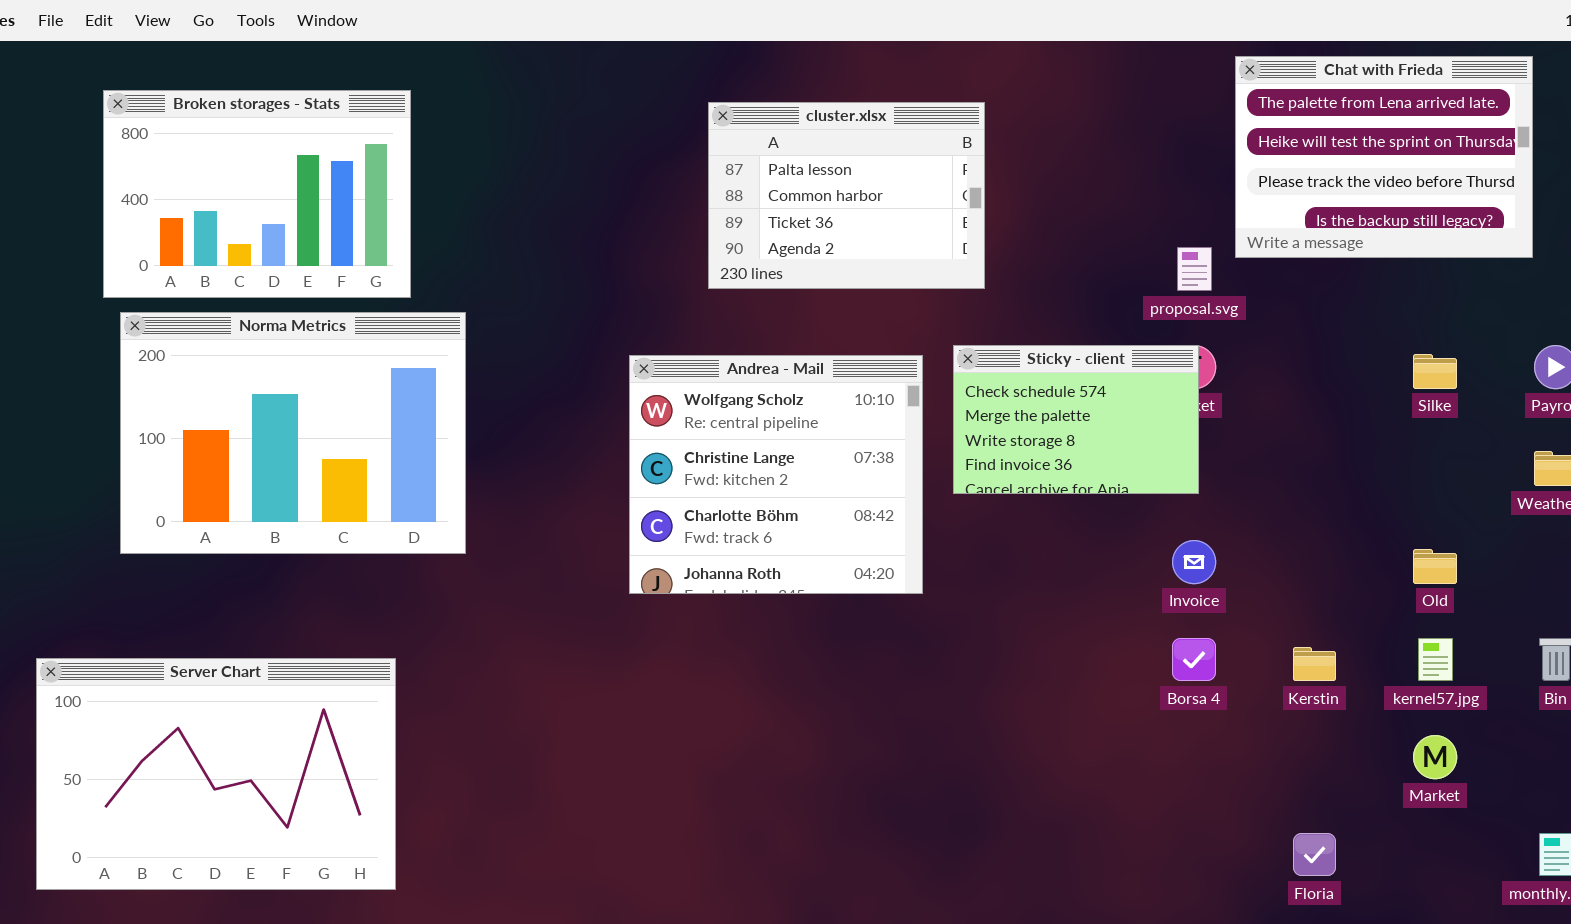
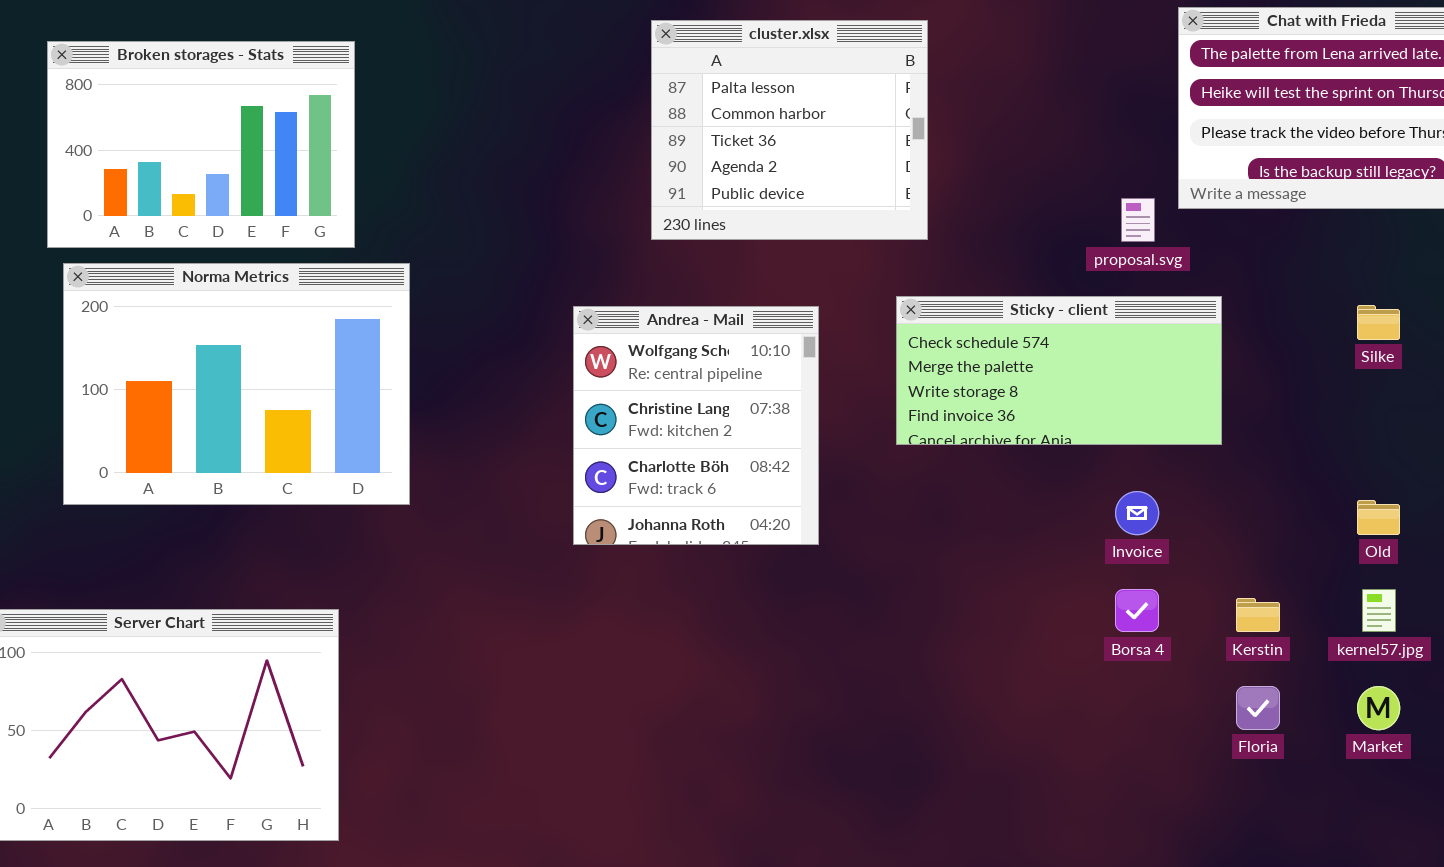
cluster.xlsx: [708,102,985,289] -> [651,20,928,240], resized
Sticky - client: [953,345,1199,494] -> [896,296,1222,445], resized
Andrea - Mail: [629,355,923,594] -> [573,306,819,545], resized
Floria: [1293,833,1336,876] -> [1236,686,1280,730], moved

